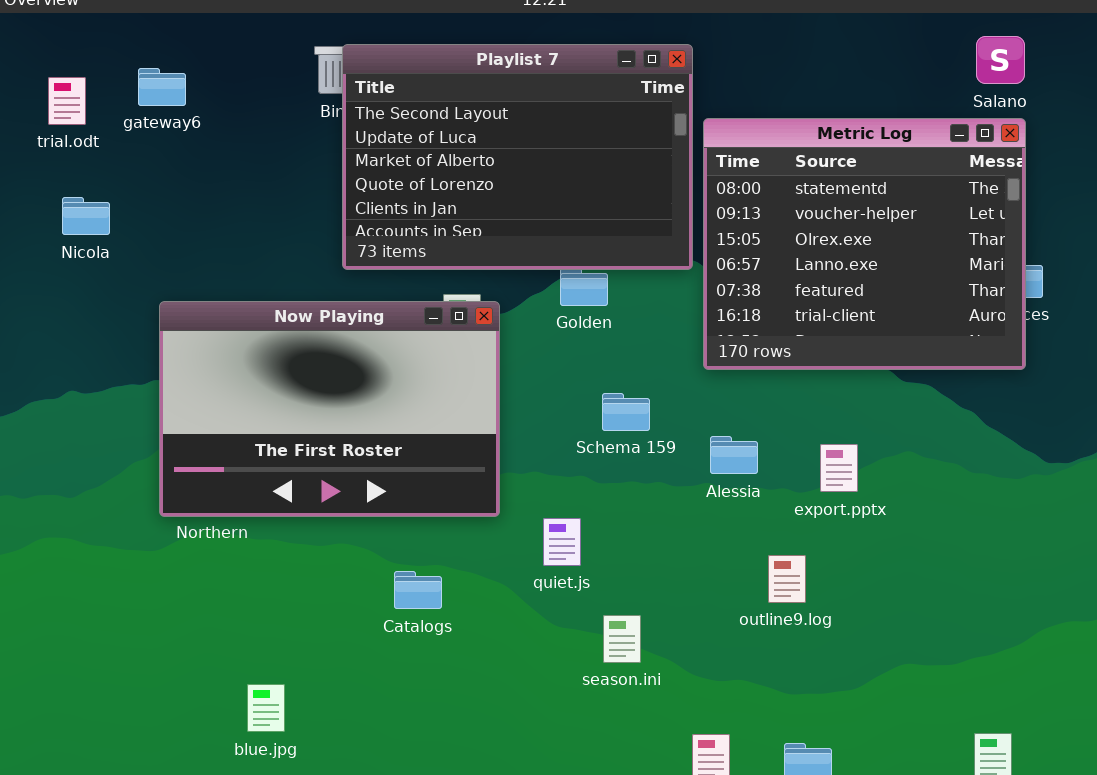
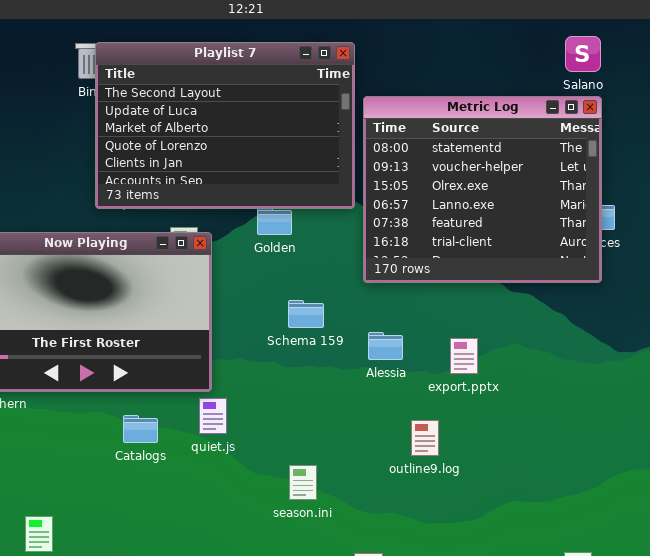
quiet.js: [543,518,581,566] -> [199,398,227,434], moved
Catalogs: [394,571,442,609] -> [123,415,158,443], moved

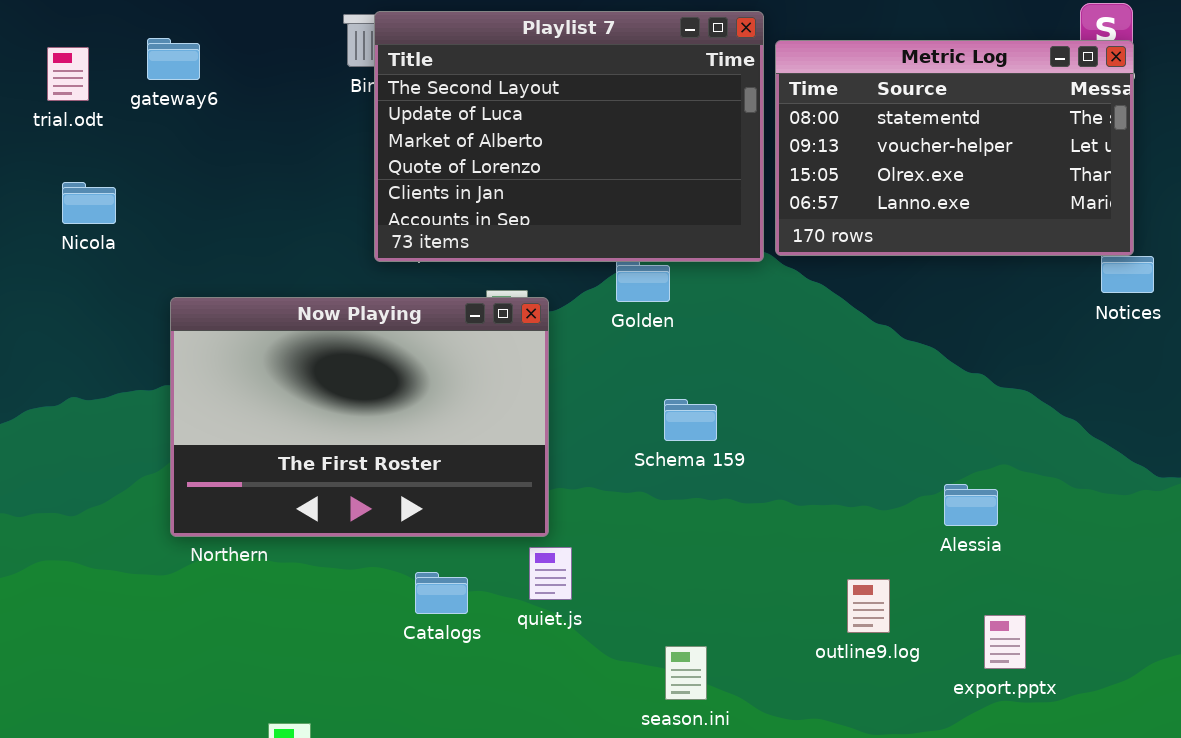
Metric Log: [363,96,602,283] -> [775,40,1134,256], moved, resized
Alessia: [368,332,403,360] -> [944,484,998,526], moved
export.pptx: [450,338,478,374] -> [984,615,1026,669], moved

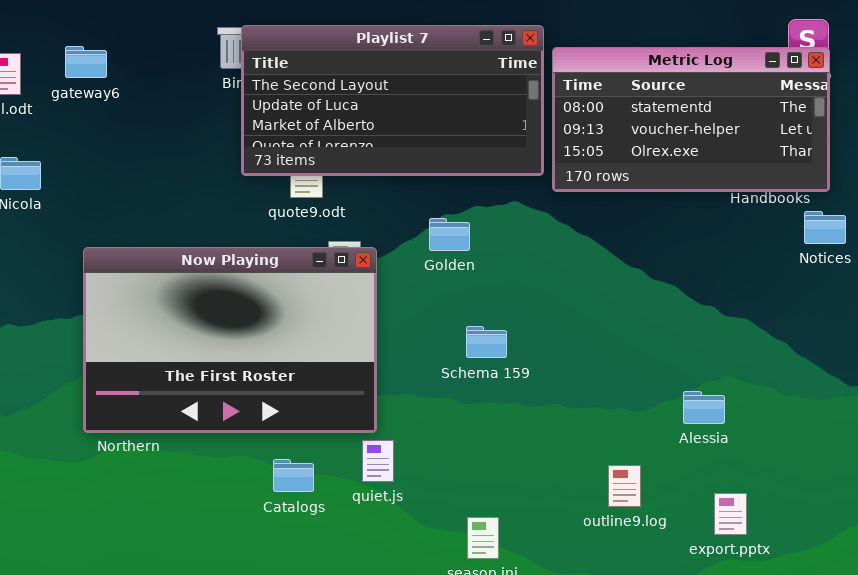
Playlist 7: [374,11,764,262] -> [241,25,544,176], resized
Metric Log: [775,40,1134,256] -> [552,47,830,192], resized

